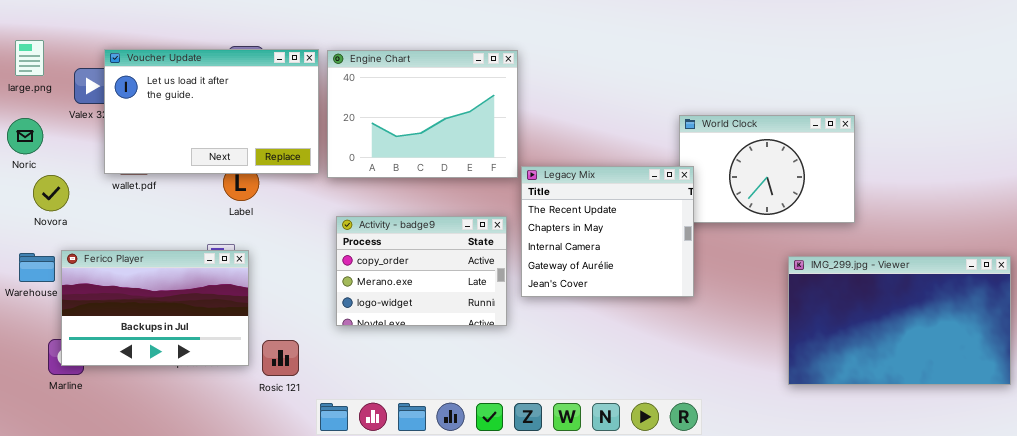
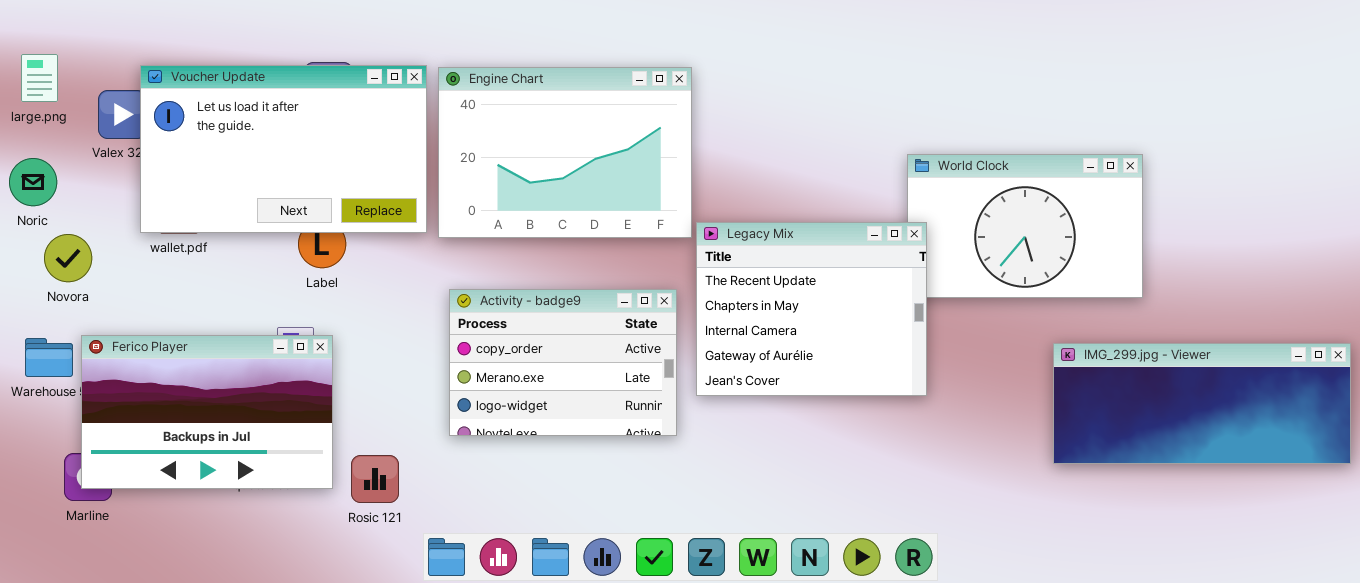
IMG_299.jpg - Viewer: [788,256,1011,385] -> [1053,343,1351,464], resized

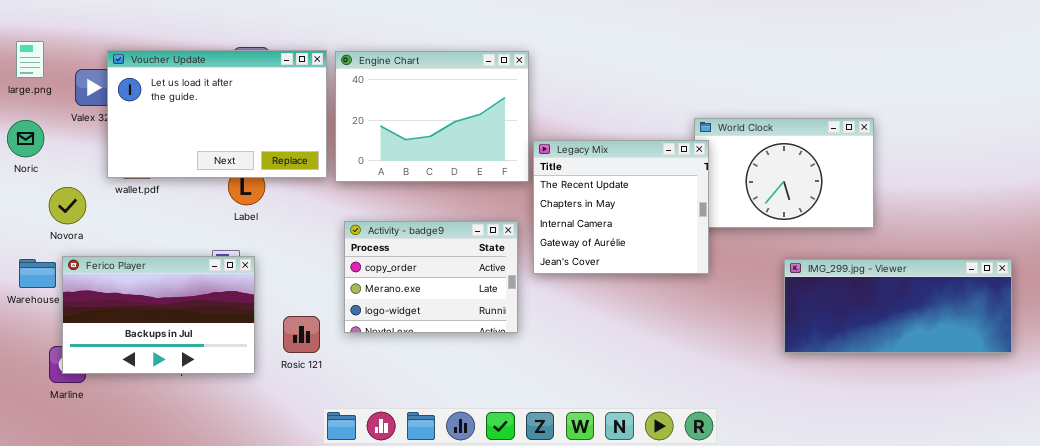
Legacy Mix: [696,222,927,396] -> [533,140,709,274], moved
Novora: [44,234,92,282] -> [49,187,86,224], moved
IMG_299.jpg - Viewer: [1053,343,1351,464] -> [784,259,1012,353], moved
Rosic 121: [351,455,399,503] -> [283,316,320,353], moved

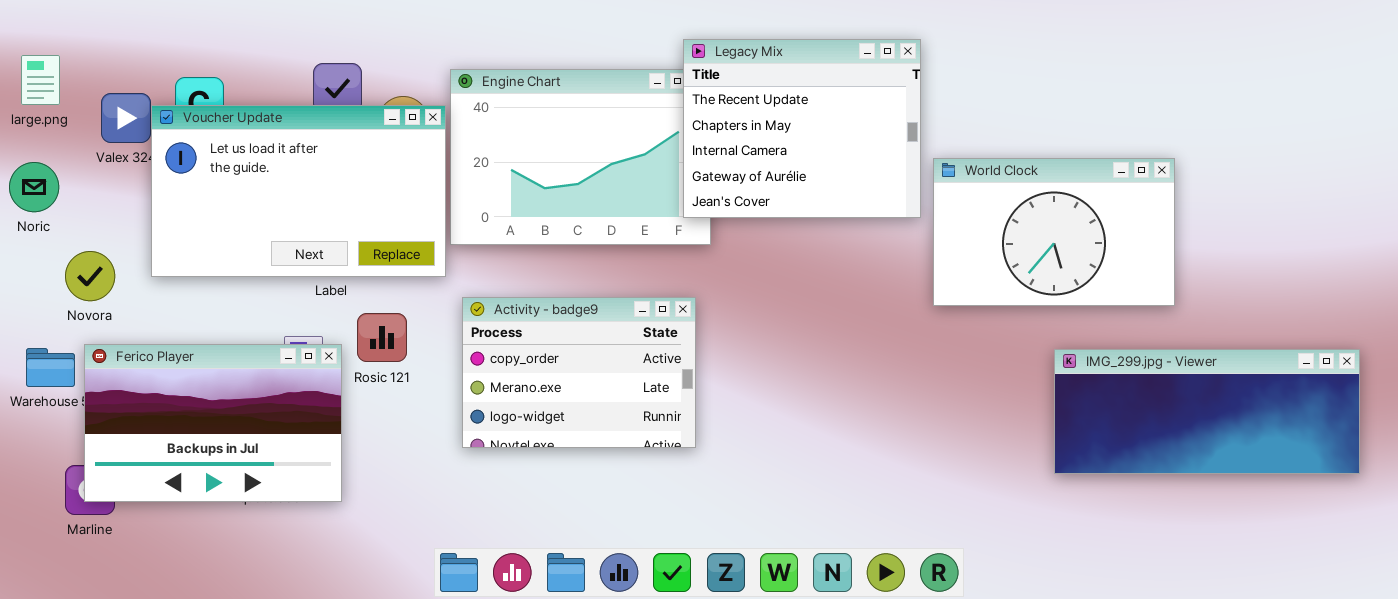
Voucher Update: [107,50,327,178] -> [151,105,446,277], moved
Legacy Mix: [533,140,709,274] -> [683,39,921,218], moved
Rosic 121: [283,316,320,353] -> [357,313,407,362], moved

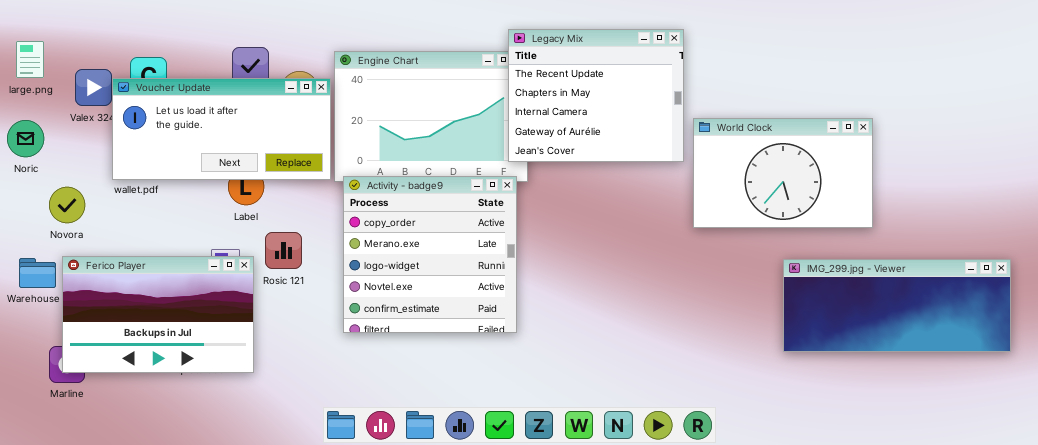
Voucher Update: [151,105,446,277] -> [112,78,331,180], resized
Activity - badge9: [462,297,696,448] -> [343,176,517,333], resized

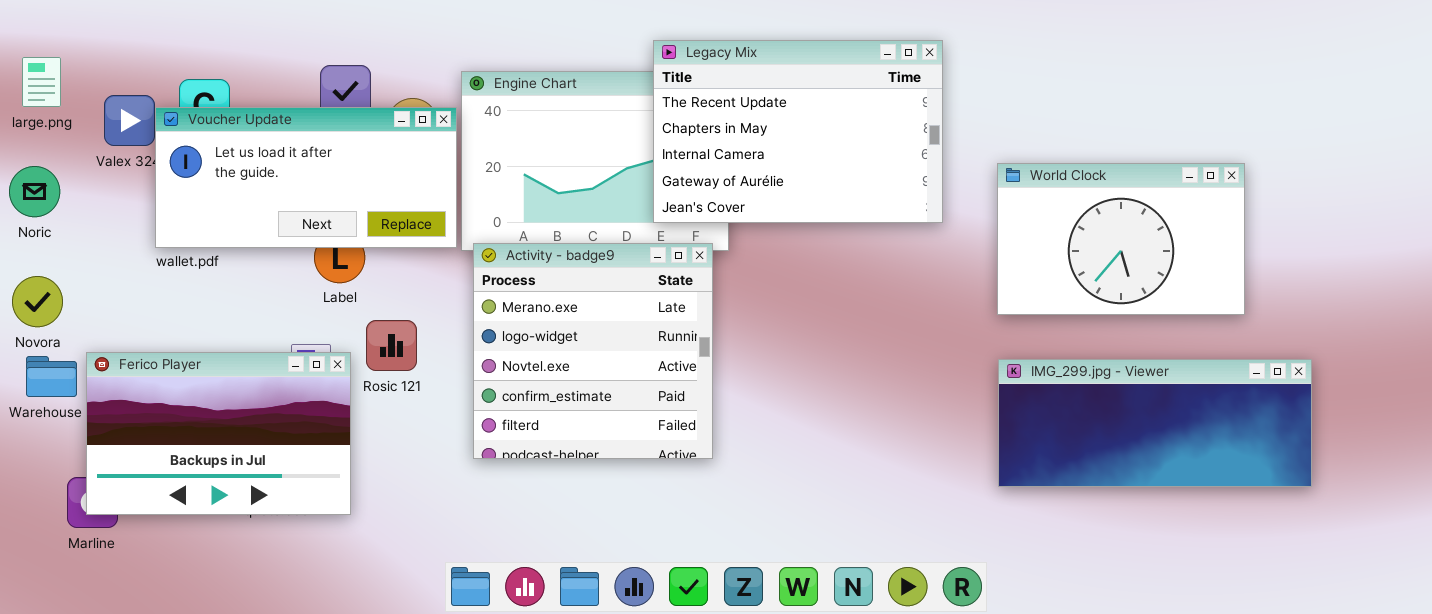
Legacy Mix: [508,29,684,162] -> [653,40,943,223], resized
World Clock: [693,118,873,228] -> [997,163,1245,315], moved
Activity - badge9: [343,176,517,333] -> [473,243,713,459], scrolled down 1 row
Novora: [49,187,85,223] -> [12,276,63,327], moved
IMG_299.jpg - Viewer: [783,259,1011,352] -> [998,359,1312,487], moved

